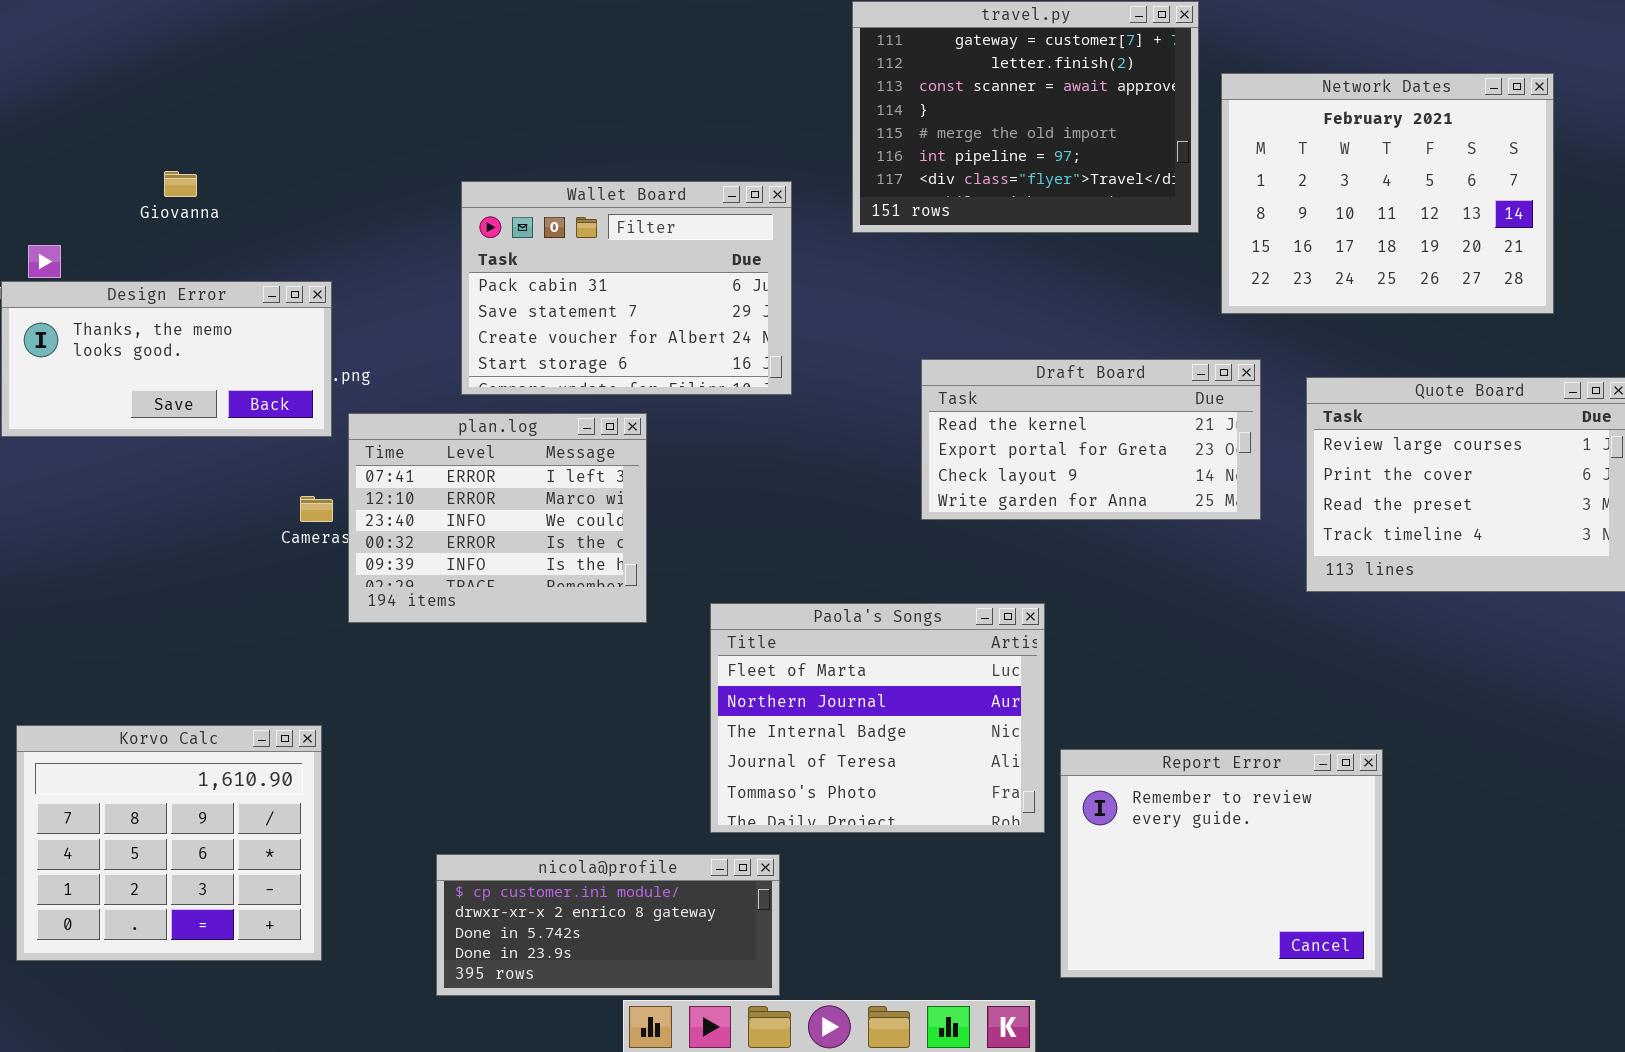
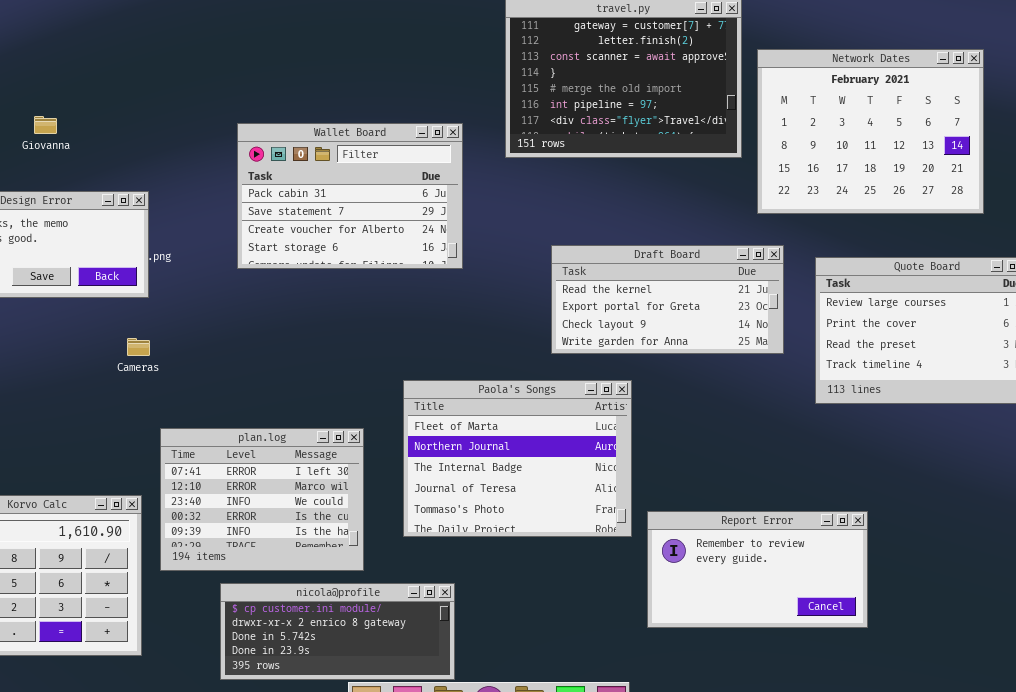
plan.log: [348,413,647,623] -> [160,428,364,571], moved
Paola's Songs: [710,603,1045,833] -> [403,380,632,537], moved
Report Error: [1060,749,1383,978] -> [647,511,868,628], resized

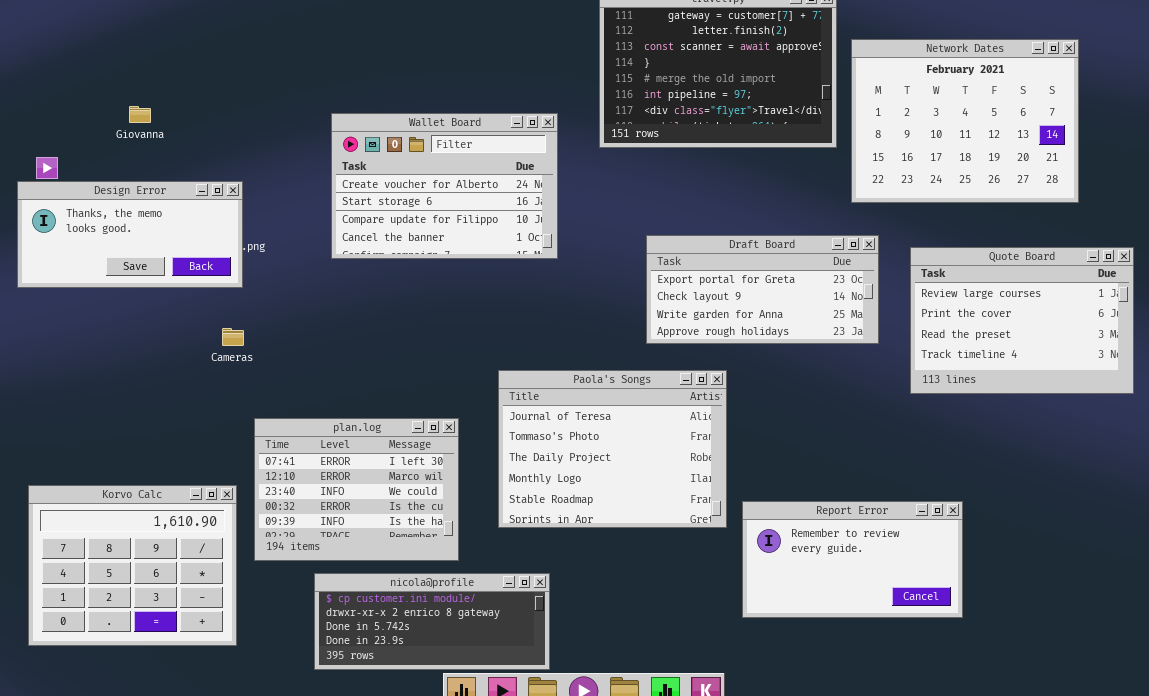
Wallet Board: [237,123,463,269] -> [331,113,558,259], scrolled down 2 rows
Draft Board: [551,245,784,354] -> [646,235,879,344], scrolled down 1 row
Paola's Songs: [403,380,632,537] -> [498,370,727,528], scrolled down 3 rows

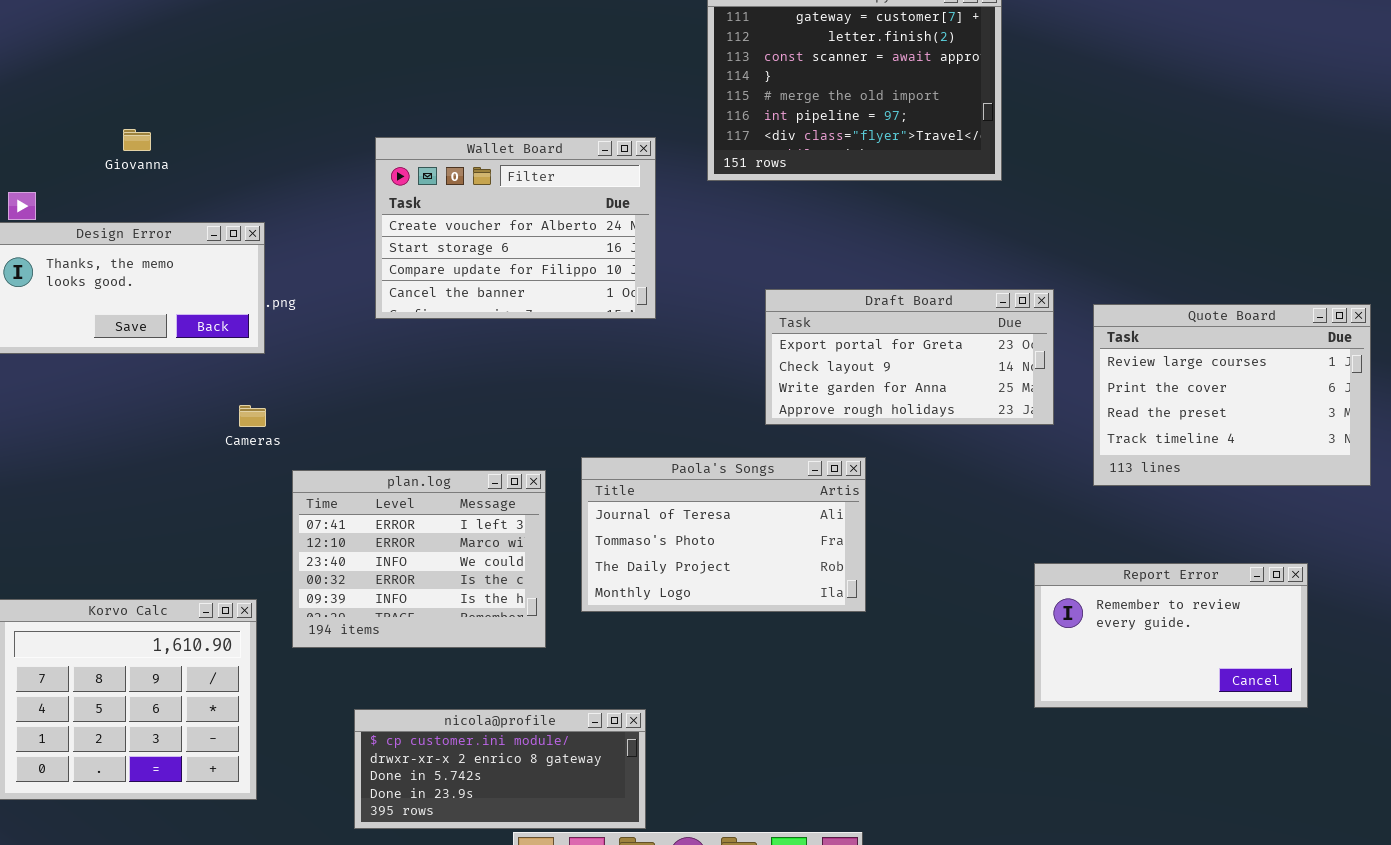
Network Dates: [851,39,1079,203] -> none, closed
Paola's Songs: [498,370,727,528] -> [581,457,866,612], resized
plan.log: [254,418,459,561] -> [292,470,546,648], moved
Report Error: [742,501,963,618] -> [1034,563,1308,708], moved

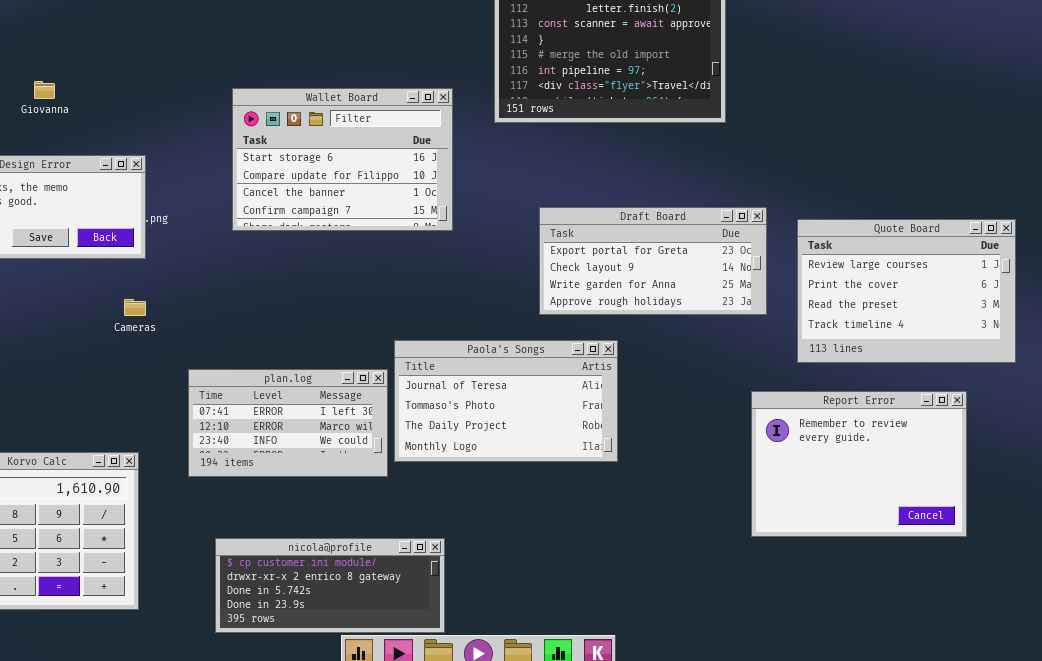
Wallet Board: [375,137,656,319] -> [232,88,453,231], scrolled down 1 row
plan.log: [292,470,546,648] -> [188,369,388,477], moved, resized
Report Error: [1034,563,1308,708] -> [751,391,967,537], resized

